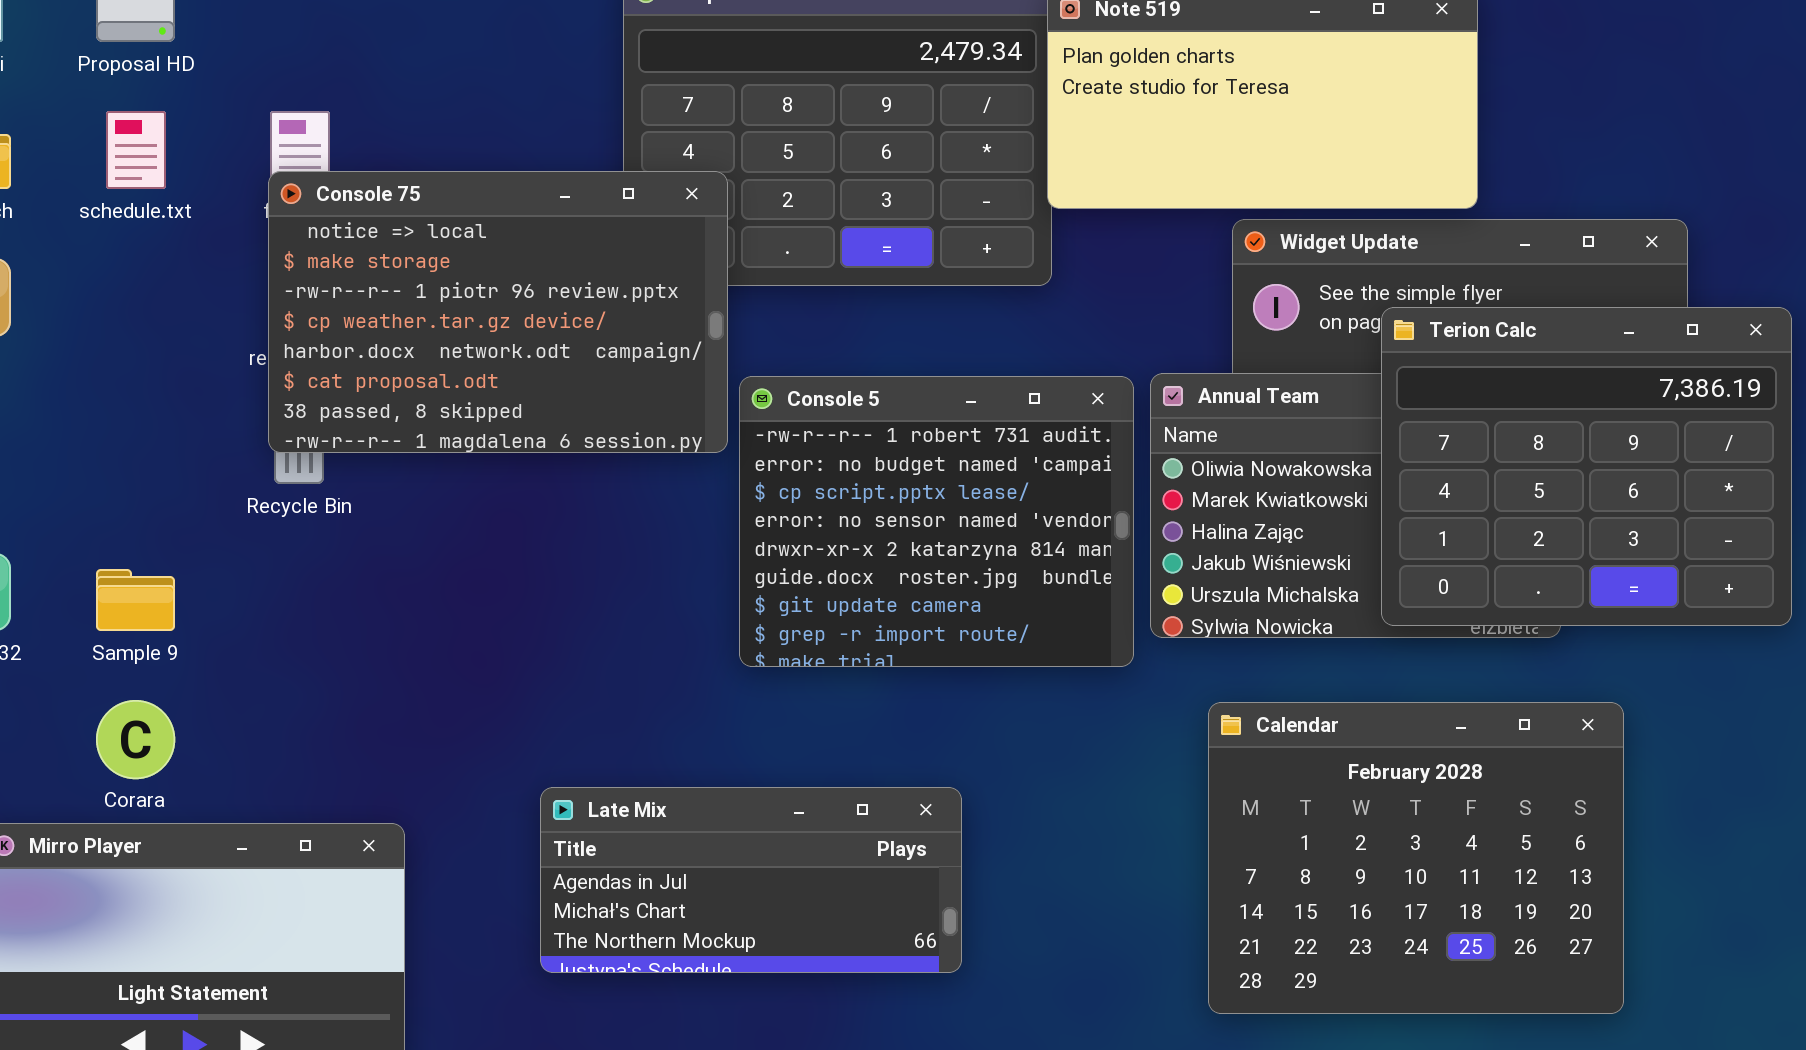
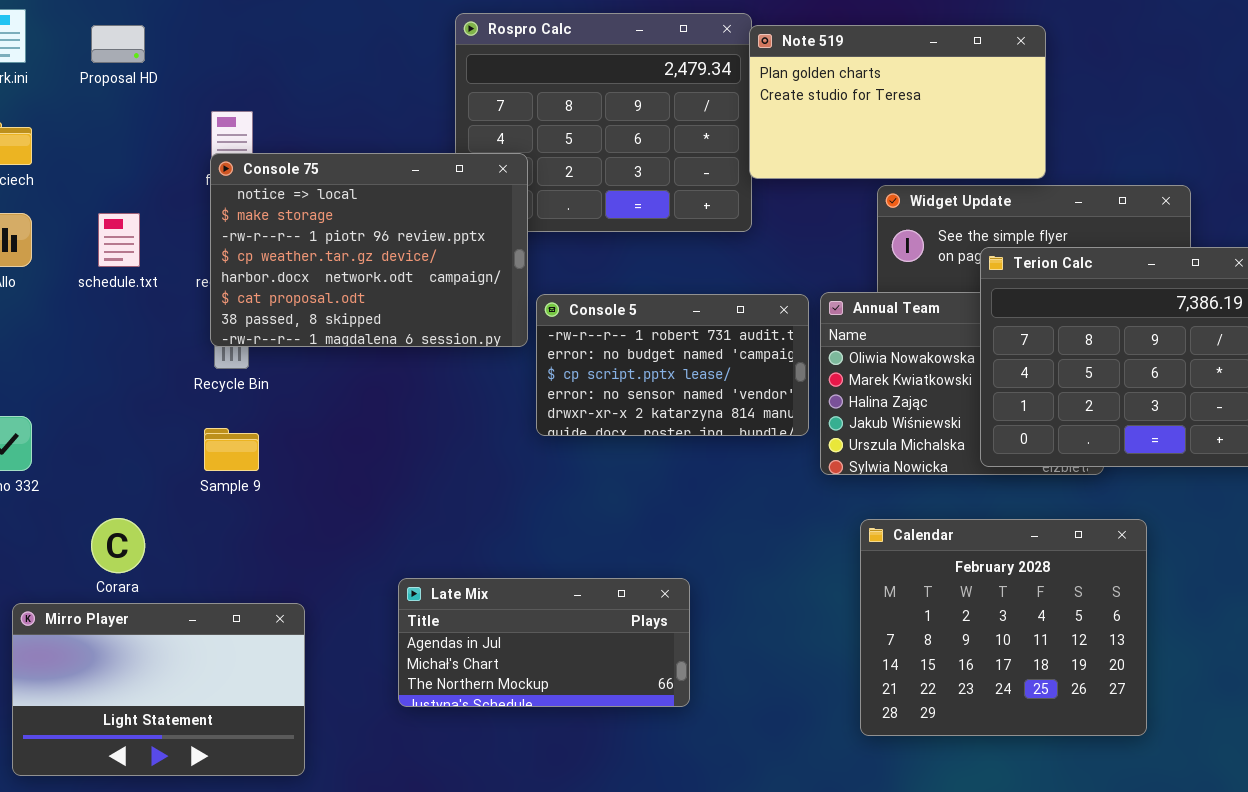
schedule.txt: [106,111,166,189] -> [98,213,140,267], moved
Console 5: [739,376,1134,667] -> [536,294,809,436], resized
Sample 9: [96,569,175,631] -> [204,428,259,471], moved

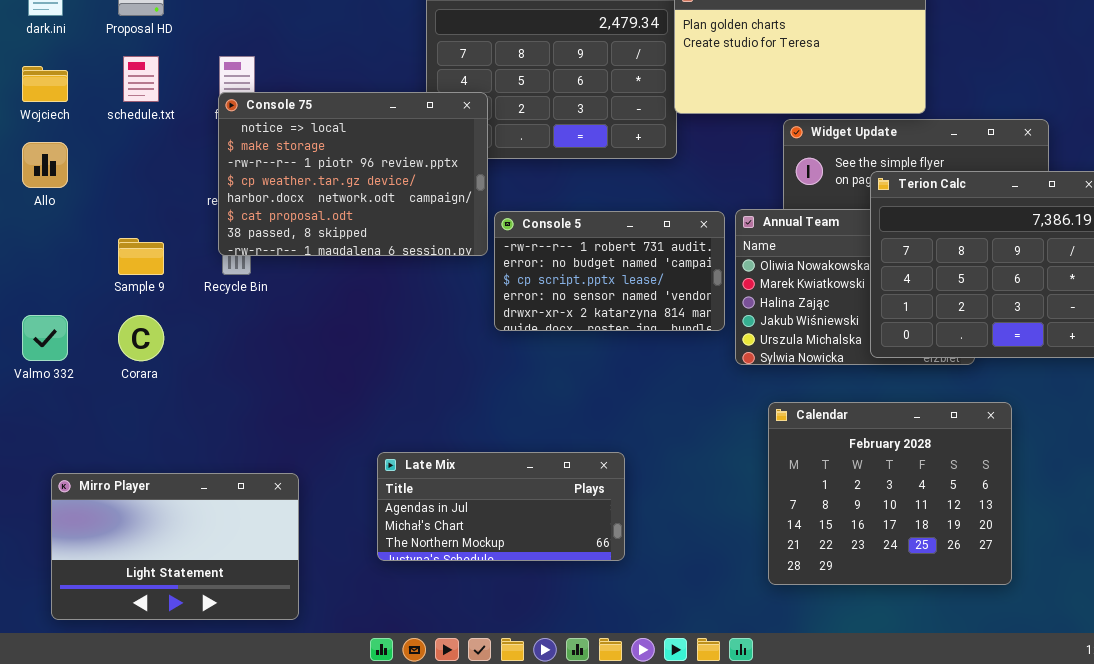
schedule.txt: [98,213,140,267] -> [123,56,159,102], moved
Sample 9: [204,428,259,471] -> [118,238,164,275], moved
Corara: [91,518,145,573] -> [118,315,164,361], moved

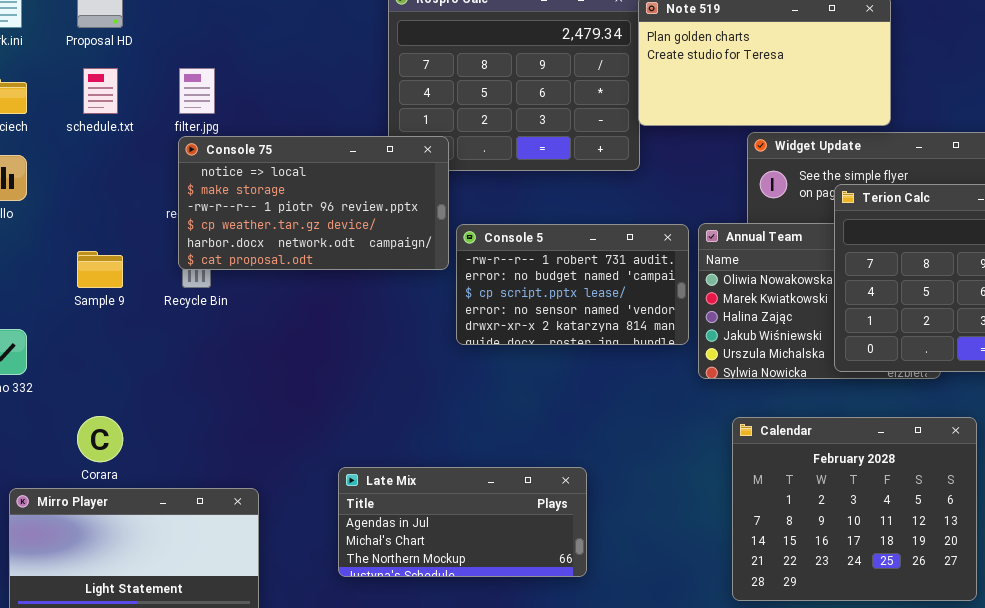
Console 75: [218,92,488,256] -> [178,136,449,270], resized
Corara: [118,315,164,361] -> [77,416,123,462], moved

